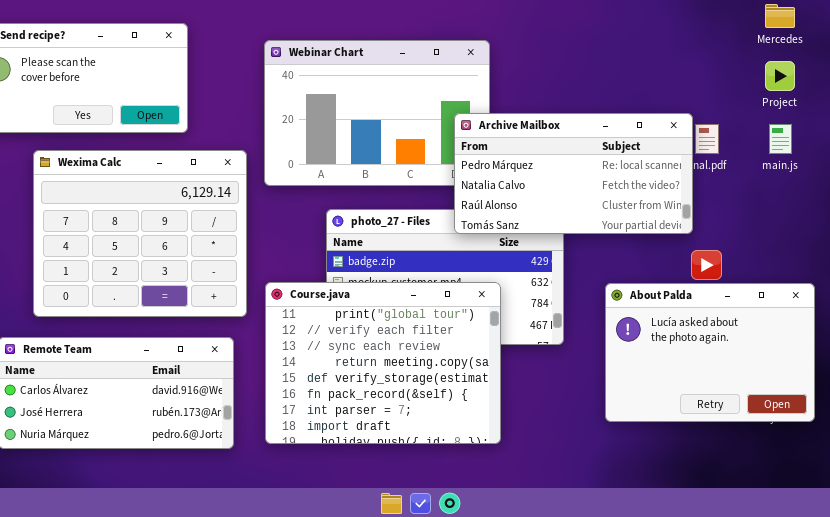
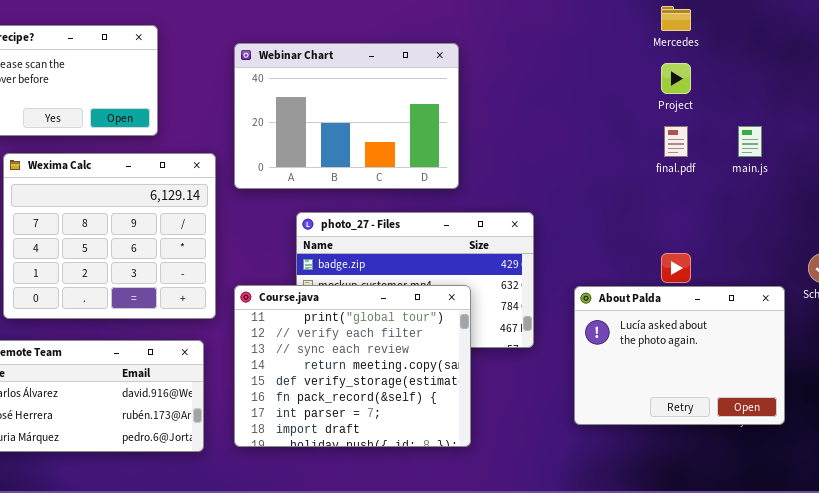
Mercedes: [765,4,795,28] -> [661,6,691,31], moved
Project: [765,61,795,91] -> [661,63,691,94], moved
Archive Mailbox: [454,113,693,234] -> none, closed

